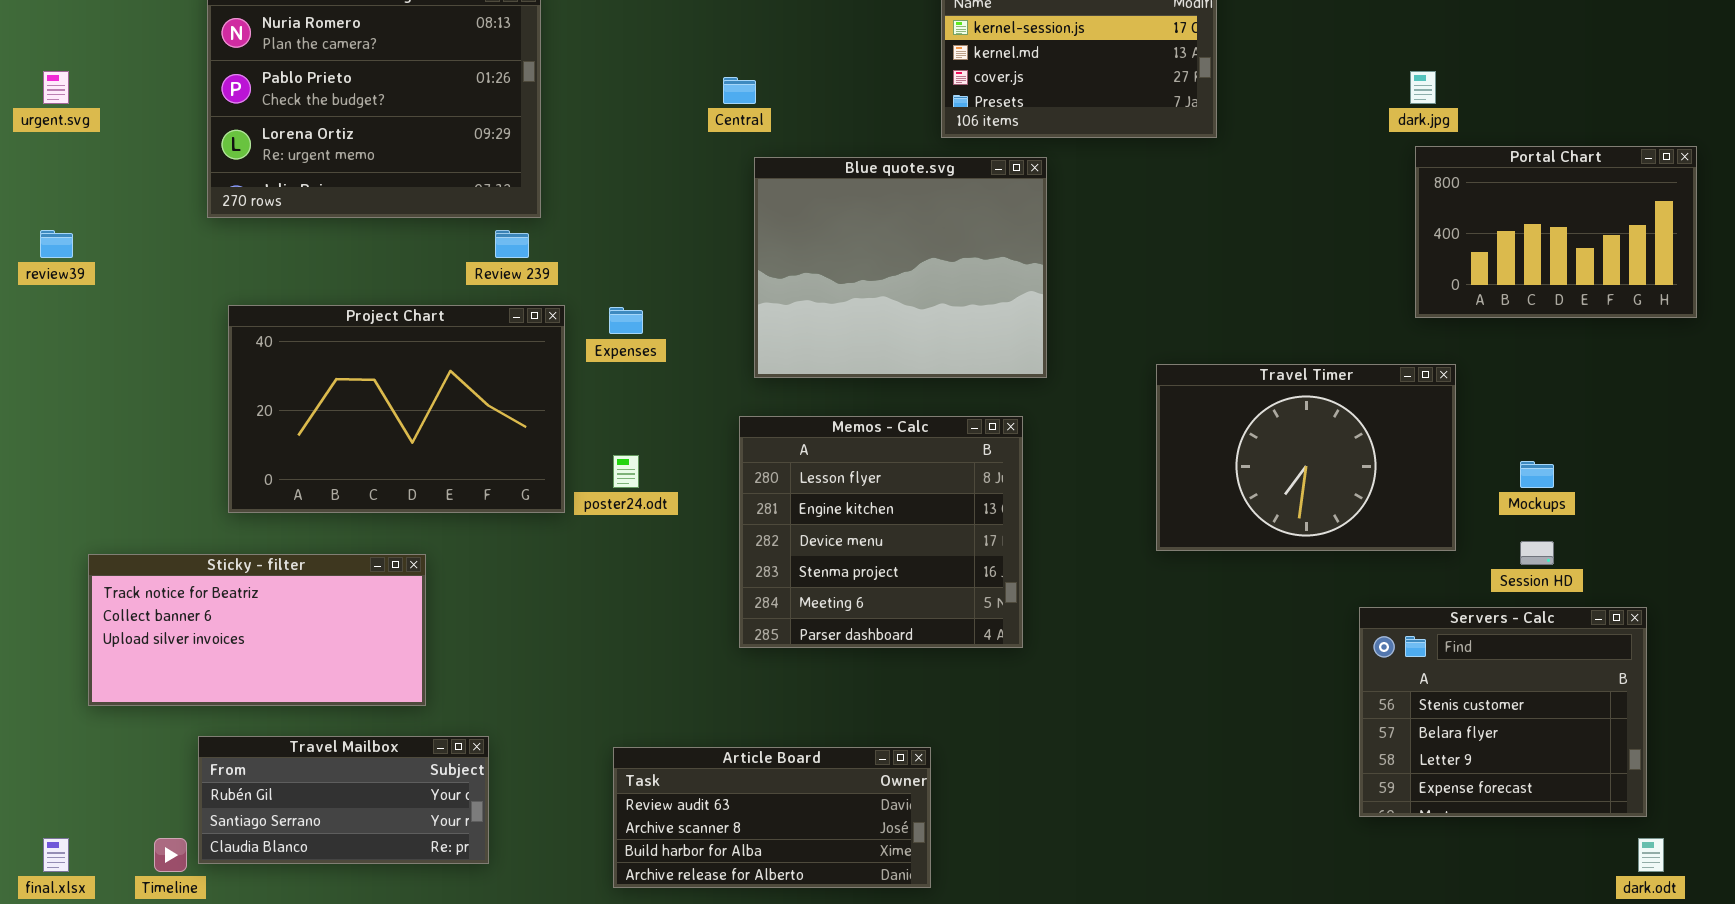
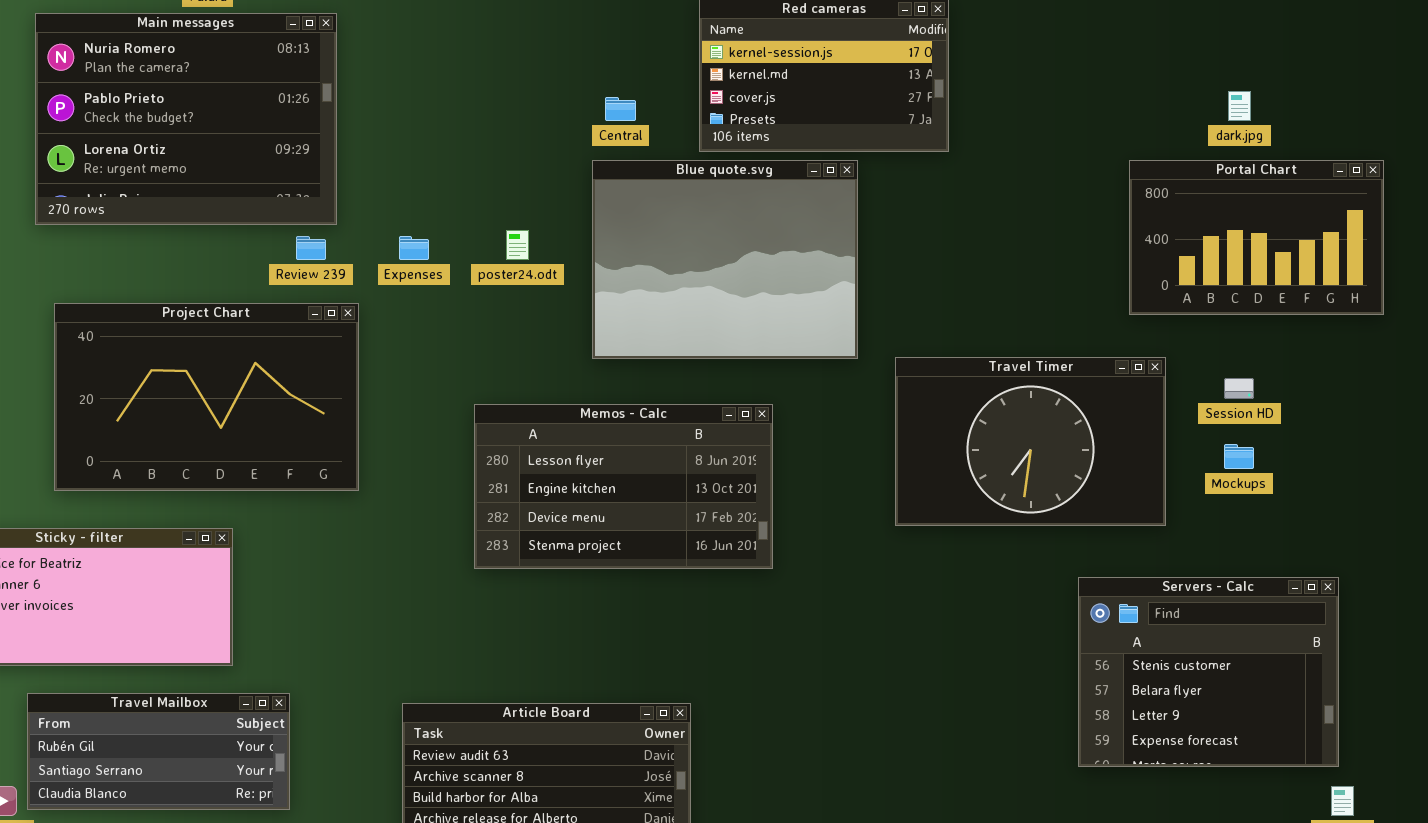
dark.jpg: [1410,71,1436,104] -> [1228,91,1251,121], moved
Central: [723,77,756,104] -> [605,97,636,121], moved
Blue quote.svg: [754,157,1047,378] -> [592,160,858,359], moved
Expenses: [609,307,643,334] -> [399,236,429,260], moved
Memos - Calc: [739,416,1023,648] -> [474,404,773,569], resized
poster24.odt: [613,455,639,488] -> [506,230,529,260], moved
Session HD: [1520,541,1554,565] -> [1224,378,1254,399], moved

